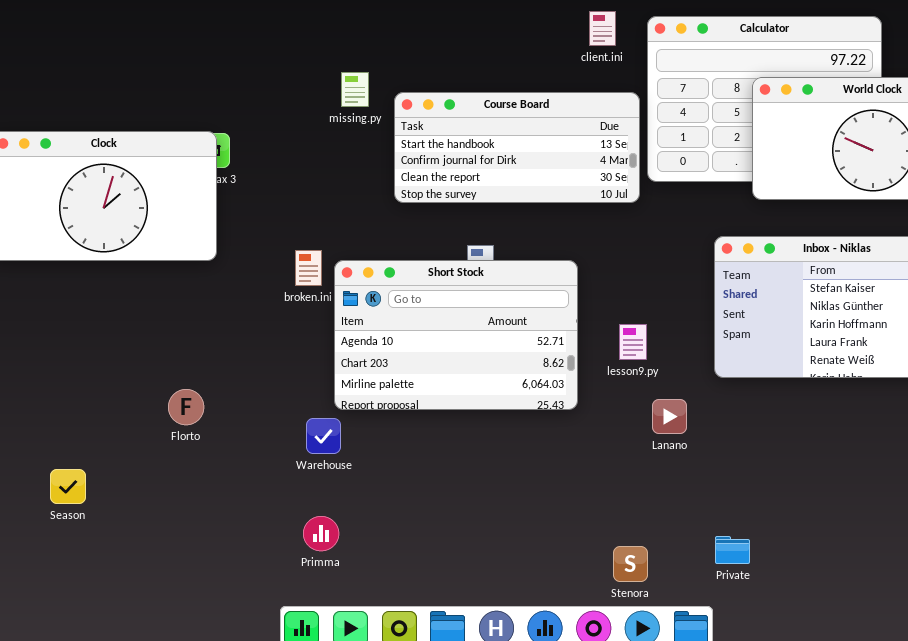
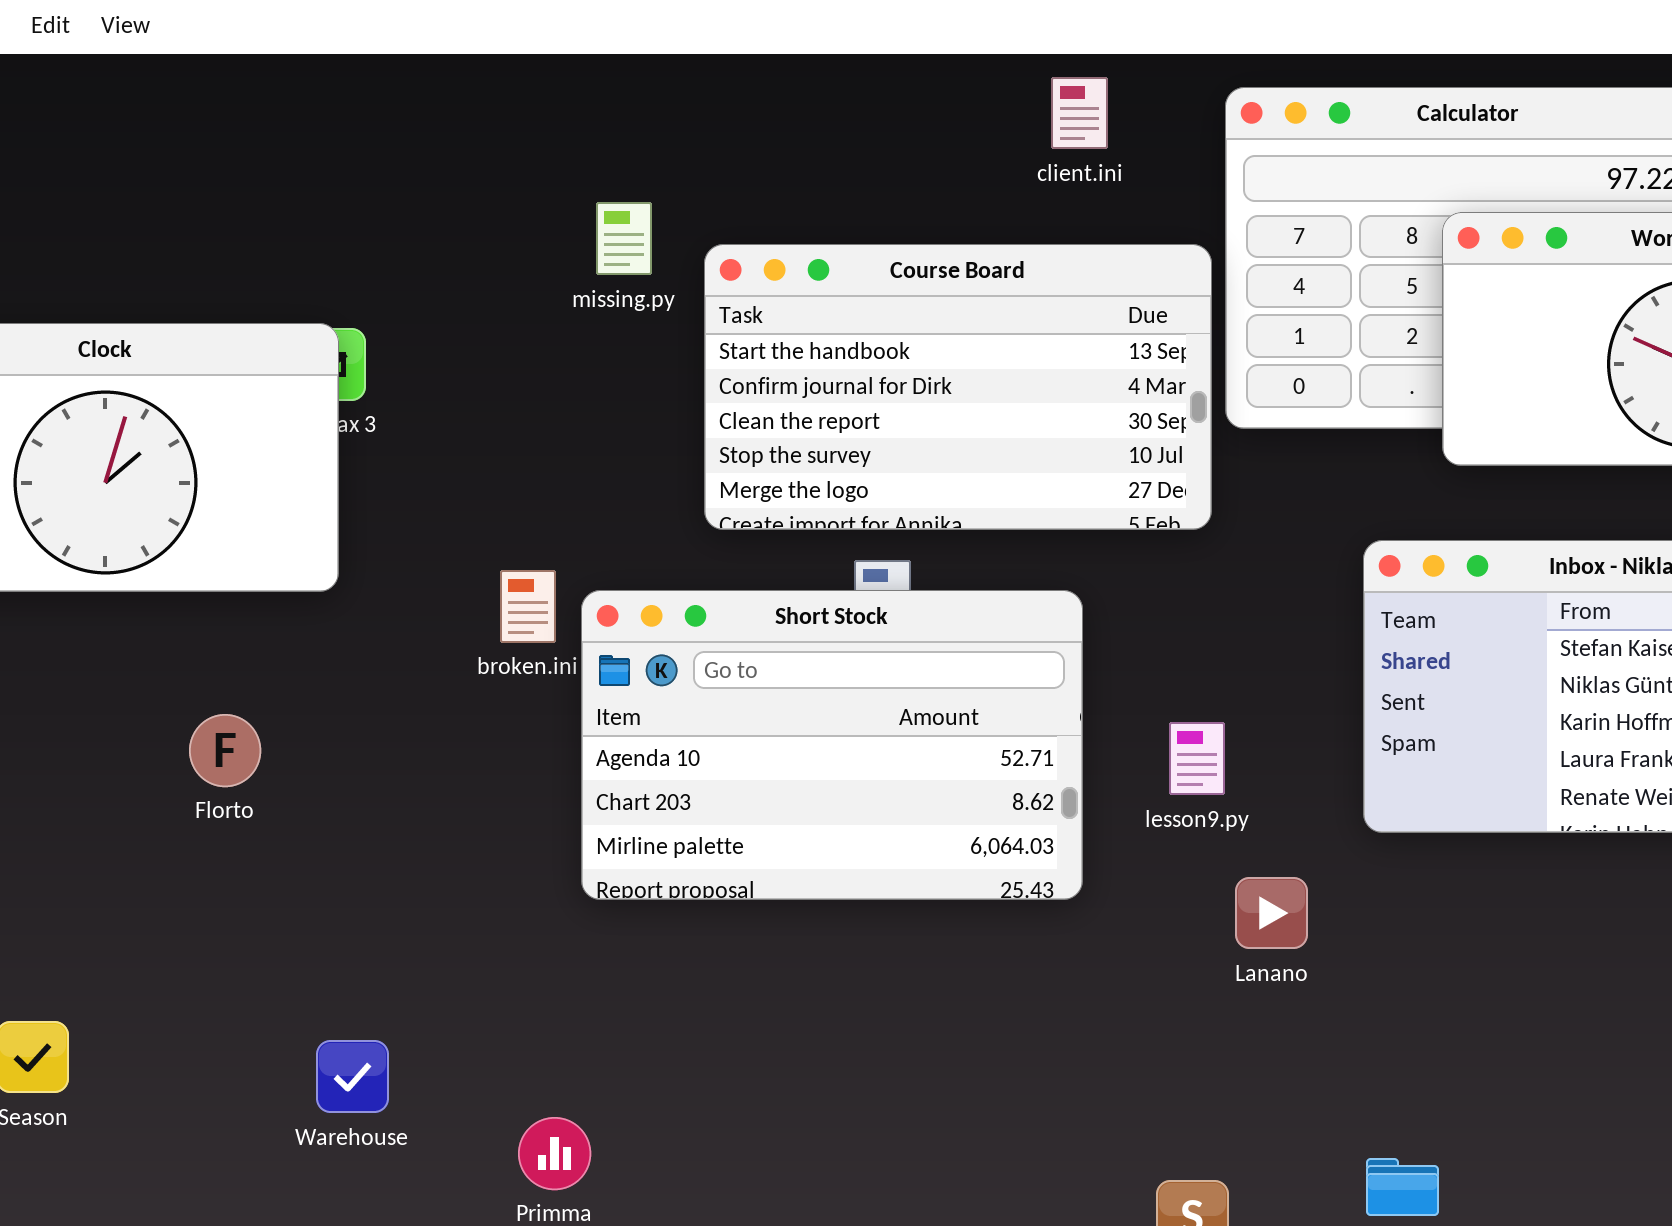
client.ini: [589,11,616,46] -> [1051,77,1108,149], moved
Course Board: [394,92,640,203] -> [704,244,1212,530], resized
Florto: [168,389,204,425] -> [189,714,261,787], moved
Warehouse: [306,418,341,454] -> [316,1040,389,1113], moved

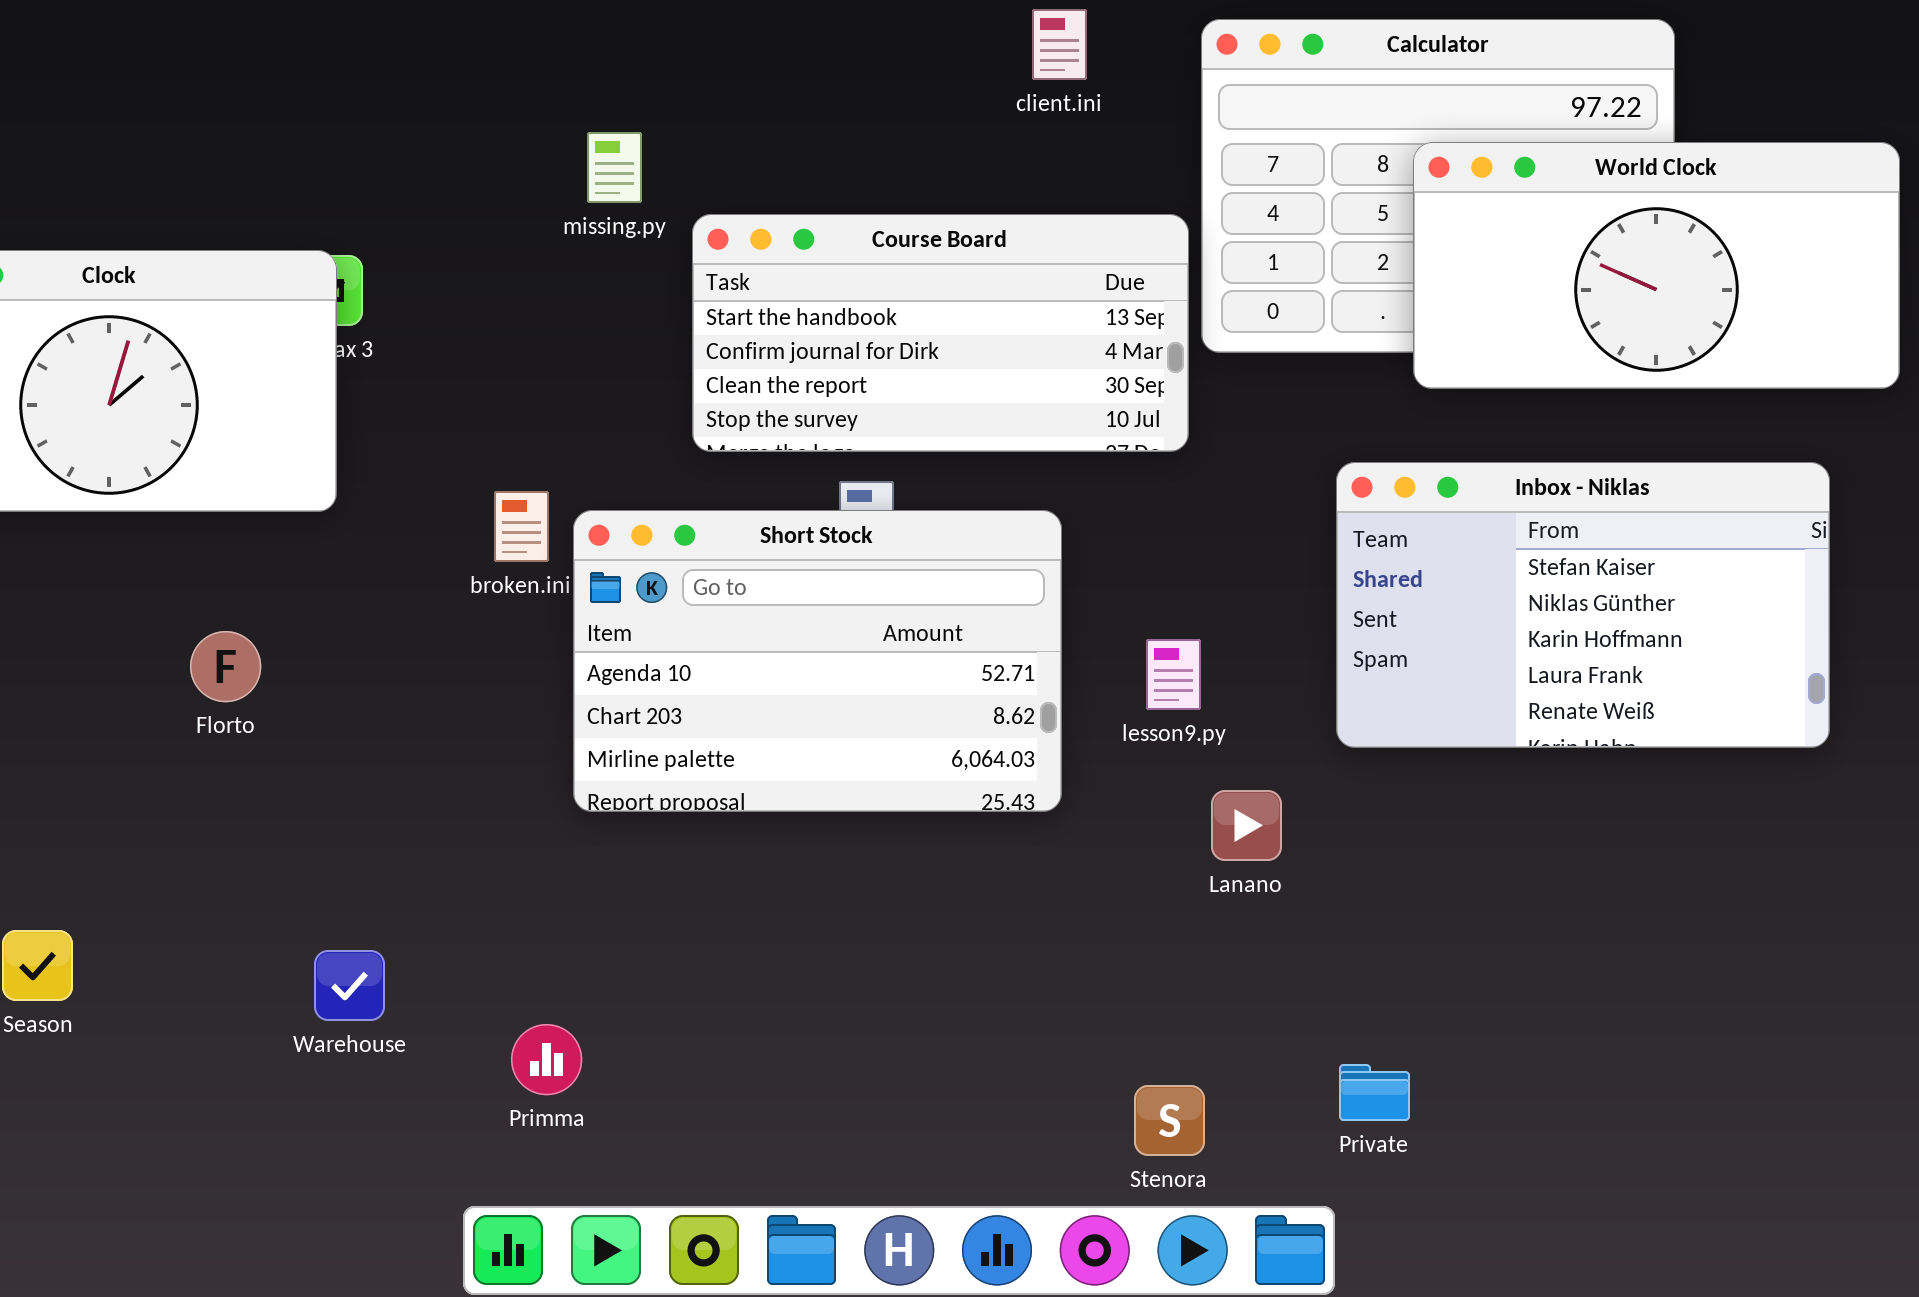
Course Board: [704,244,1212,530] -> [692,214,1189,452], resized

